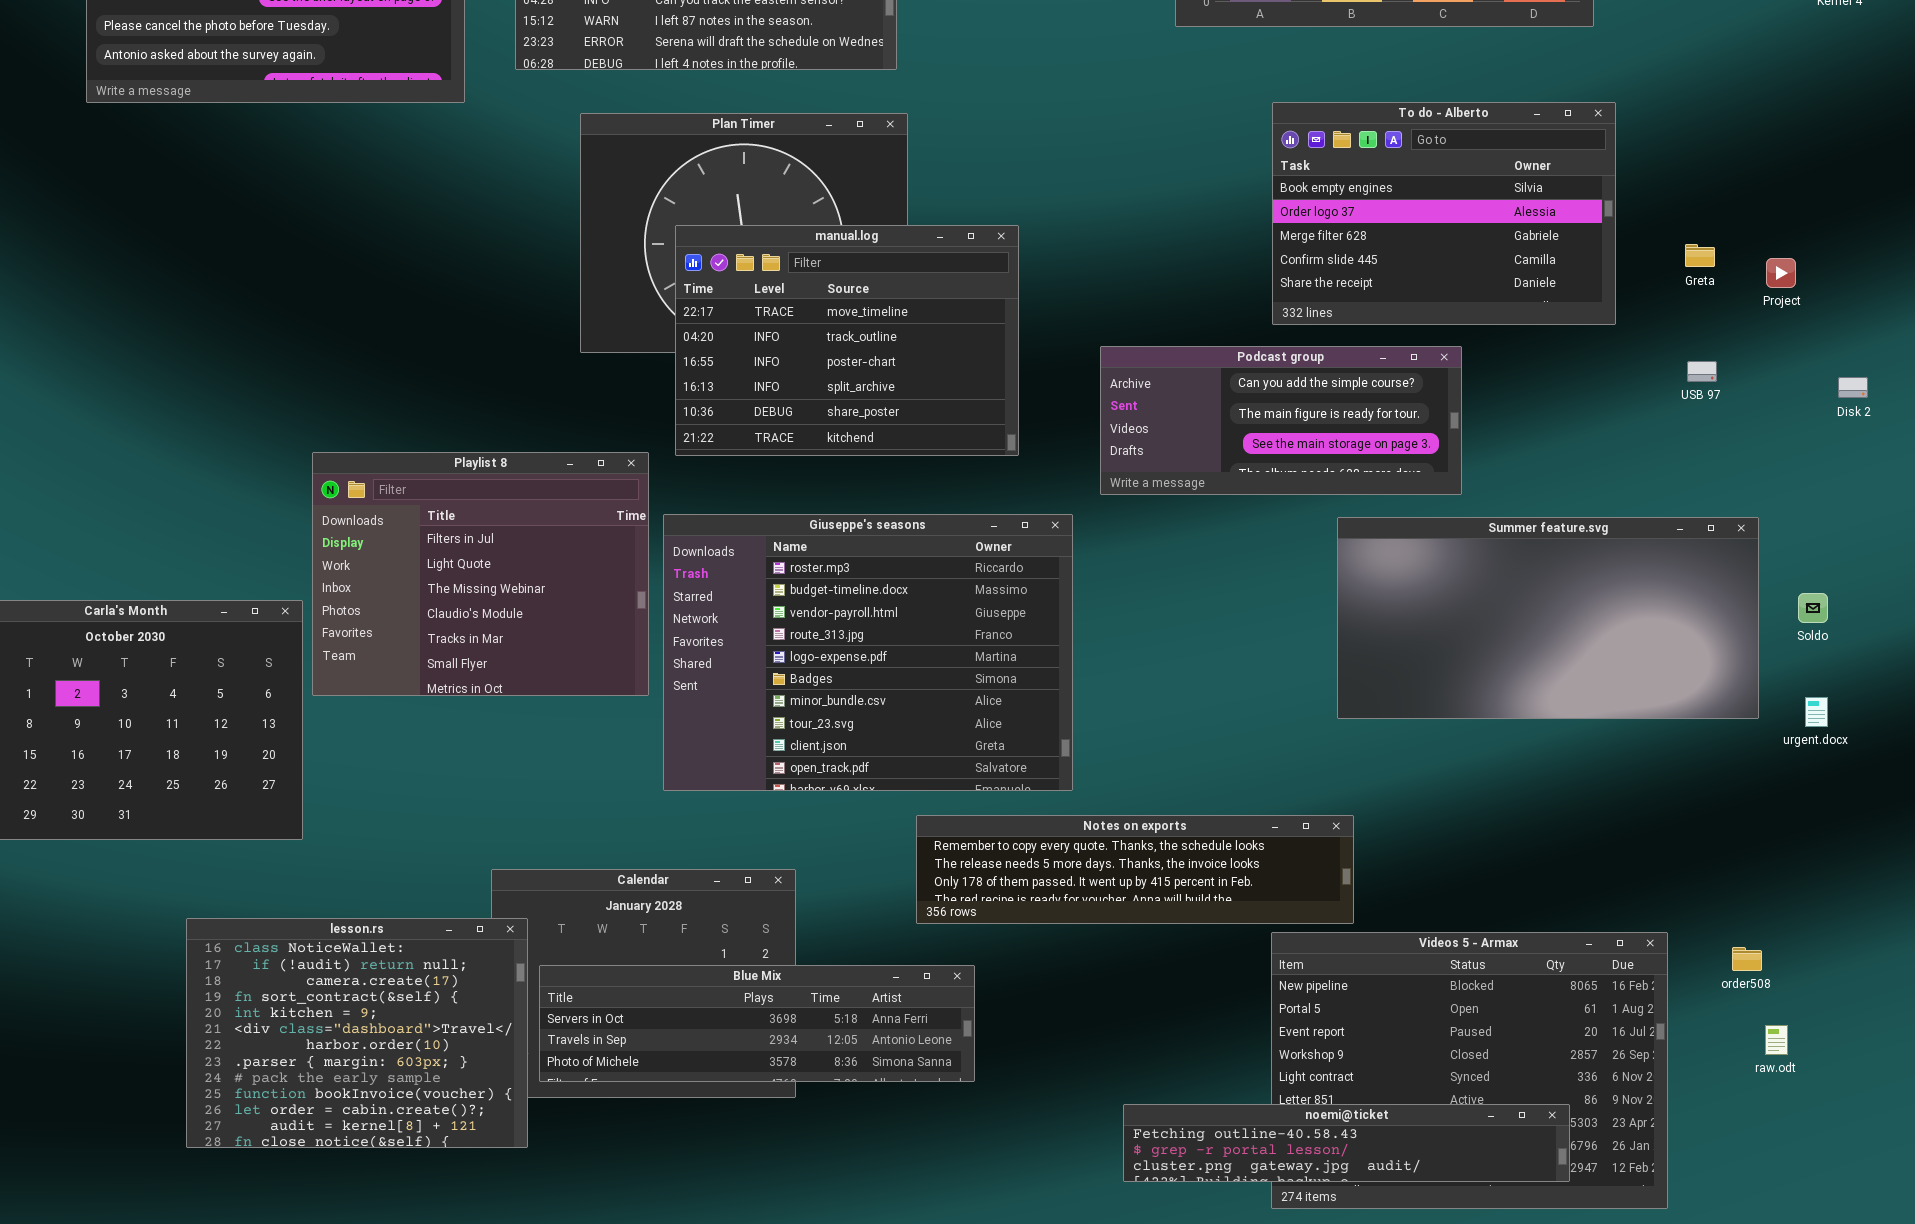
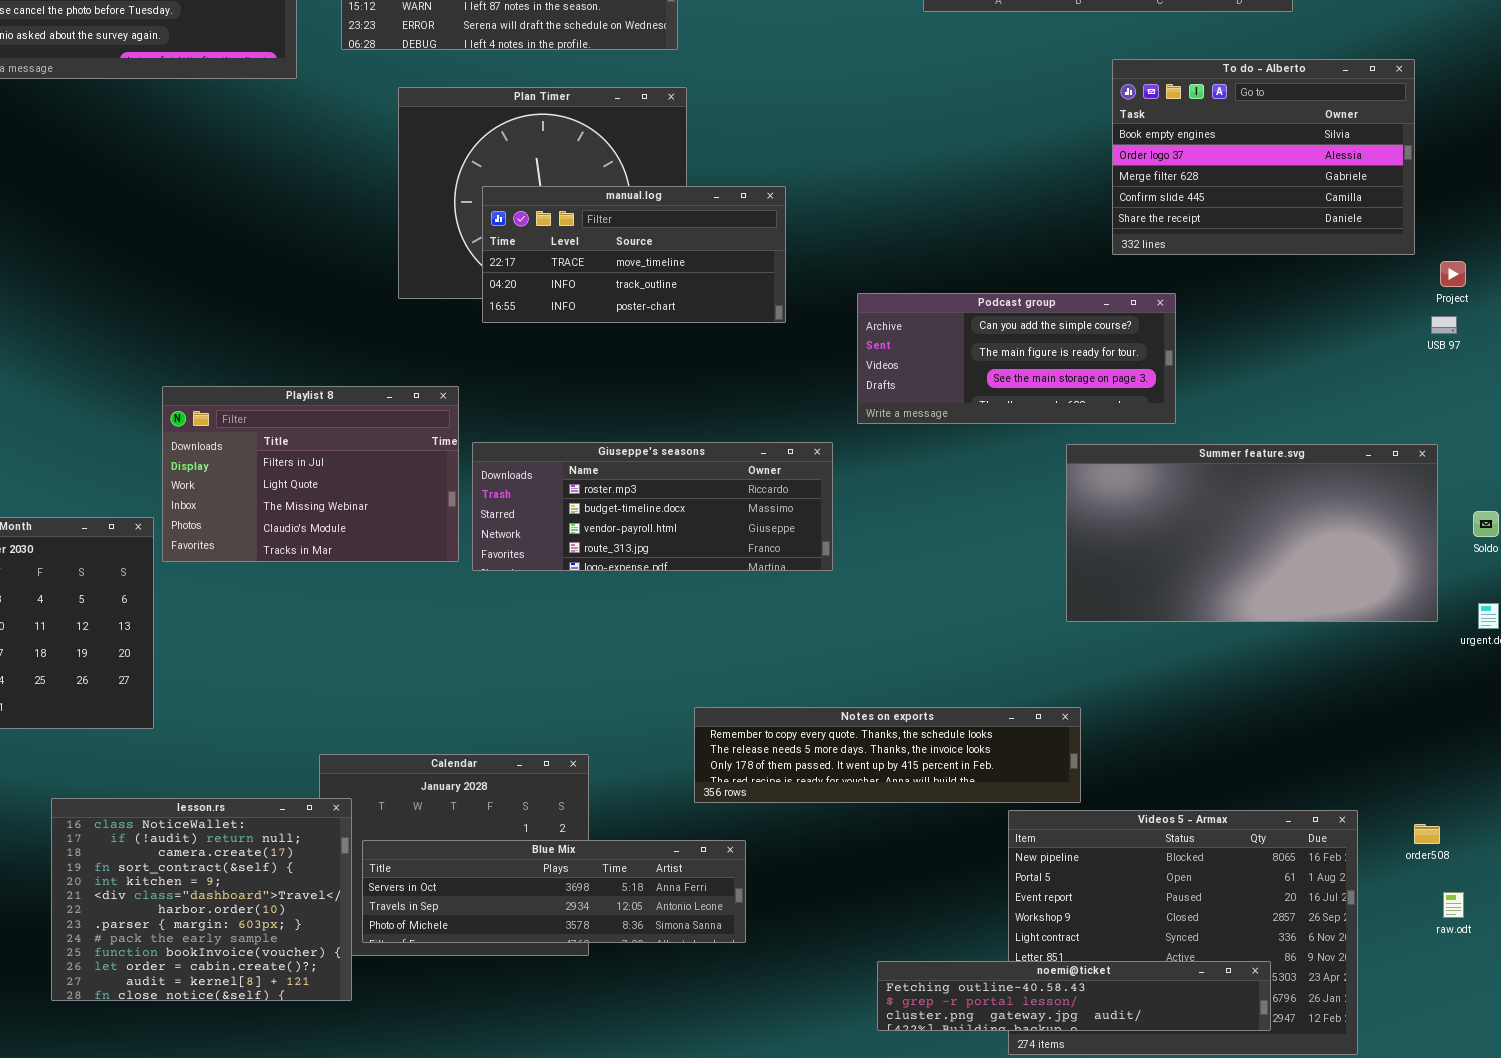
To do - Alberto: [1272,102,1616,325] -> [1112,59,1415,255], moved
manual.log: [675,225,1019,456] -> [482,186,786,323], resized
Project: [1766,258,1796,288] -> [1440,261,1466,287], moved
USB 97: [1687,361,1717,382] -> [1431,316,1457,334], moved
Playlist 8: [312,452,649,696] -> [162,386,459,562], resized
Giuseppe's seasons: [663,514,1073,791] -> [472,442,833,571], resized

